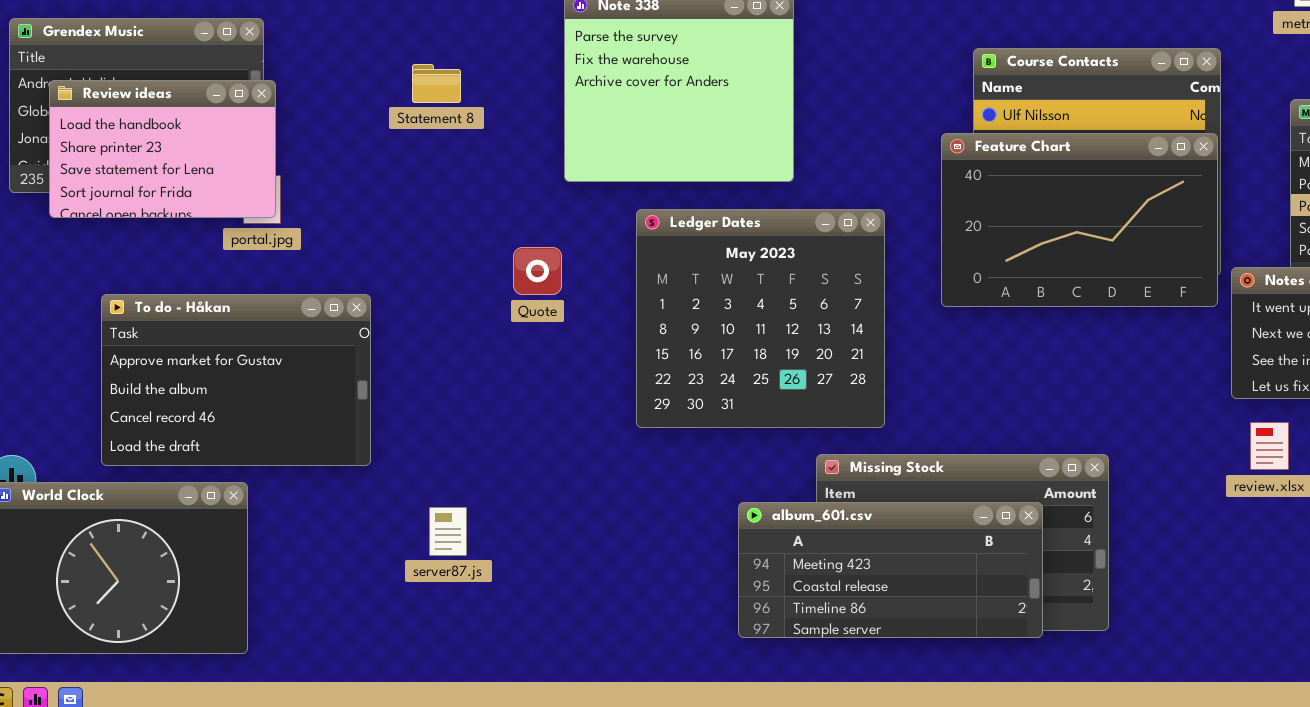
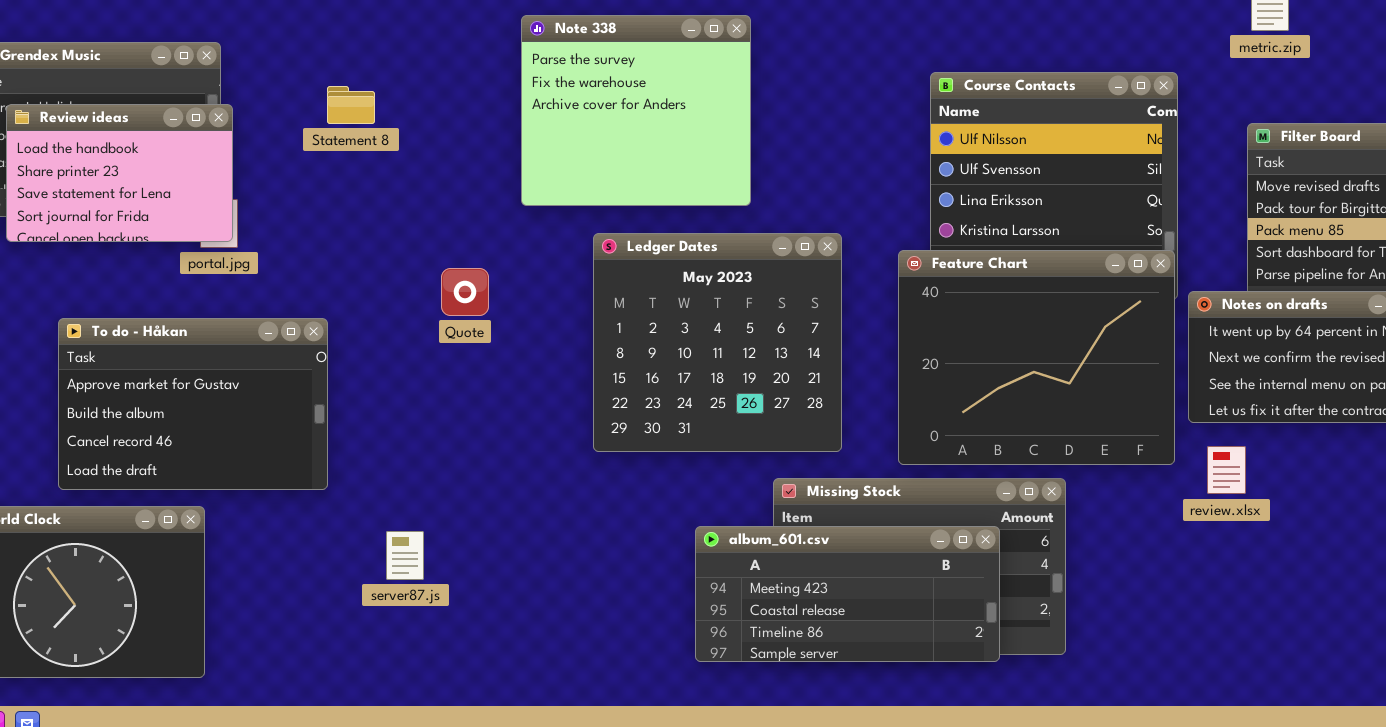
Statement 8: [412,64,461,103] -> [327,86,375,124], moved
Feature Chart: [941,133,1218,307] -> [898,250,1175,465], moved, resized
Quote: [513,247,562,295] -> [441,268,489,316], moved

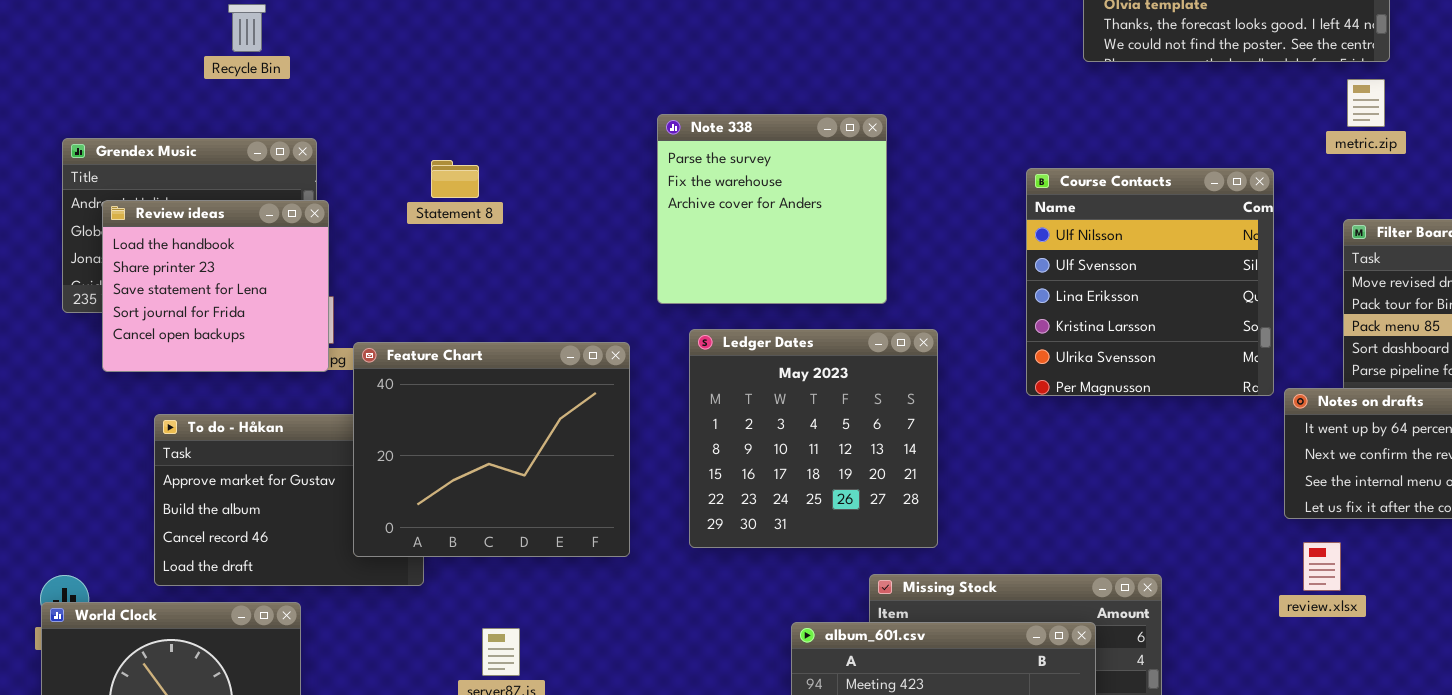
Note 338: [521,15,751,206] -> [657,114,887,304], moved
Statement 8: [327,86,375,124] -> [431,160,479,198], moved
Review ideas: [6,104,233,242] -> [102,200,329,372], resized
Feature Chart: [898,250,1175,465] -> [353,342,630,557], moved

